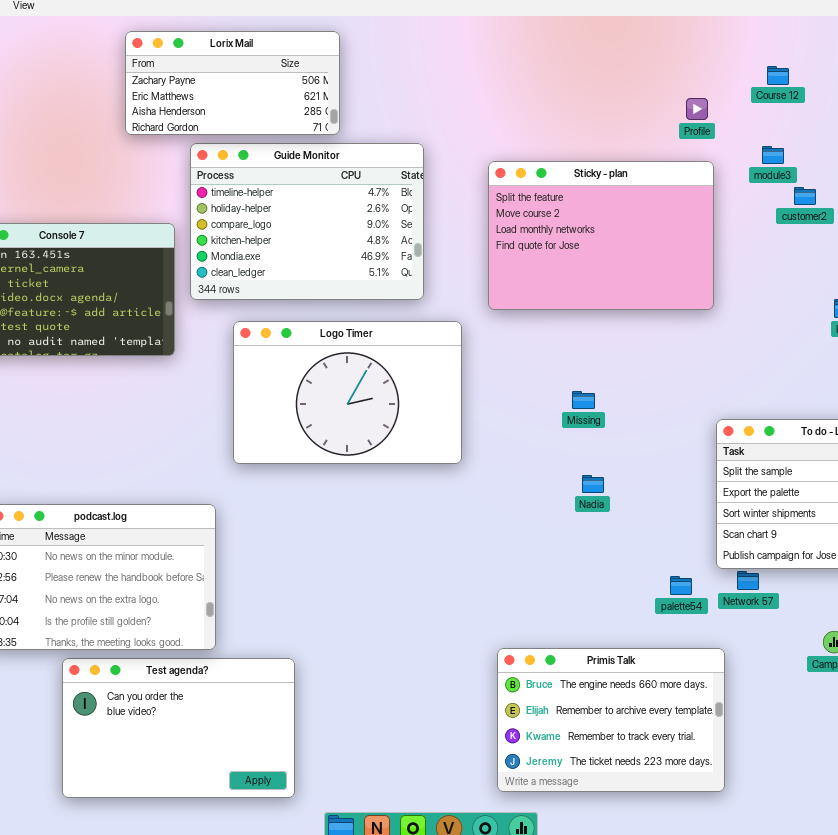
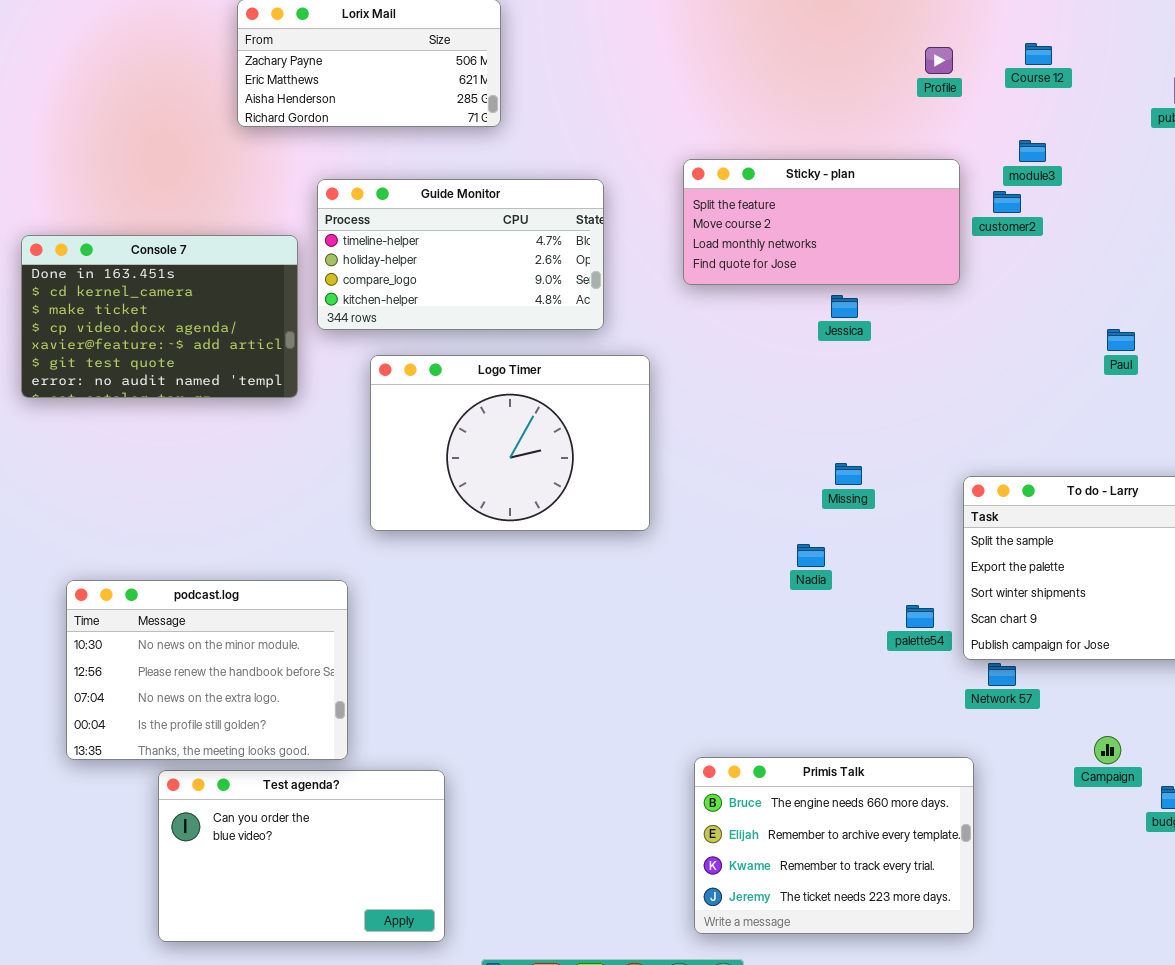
Profile: [686,98,708,120] -> [925,47,953,74], moved
Guide Monitor: [190,143,424,300] -> [317,179,604,330], resized
Sticky - plan: [488,161,714,310] -> [683,159,960,285], resized
customer2: [794,187,816,205] -> [993,191,1021,213], moved
Missing: [572,391,595,409] -> [835,463,862,485], moved
palette54: [670,576,692,595] -> [906,605,934,628], moved

